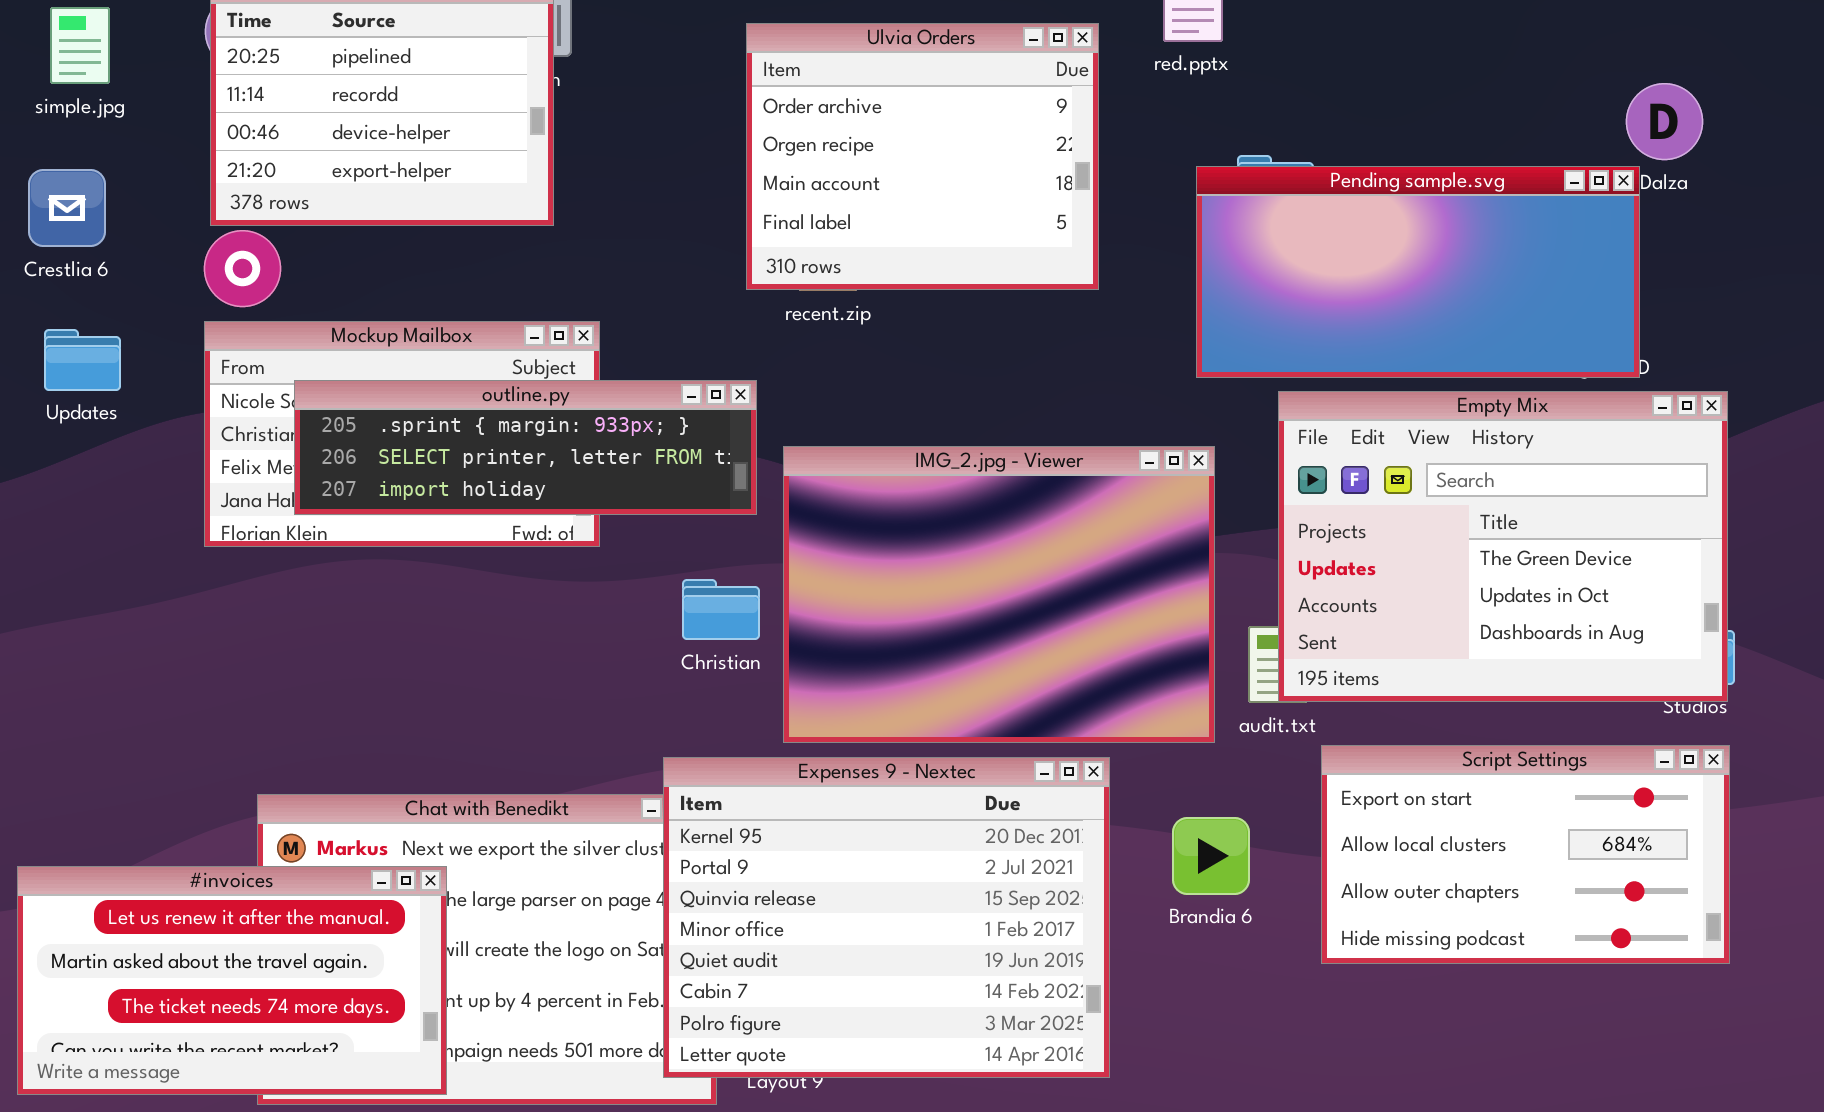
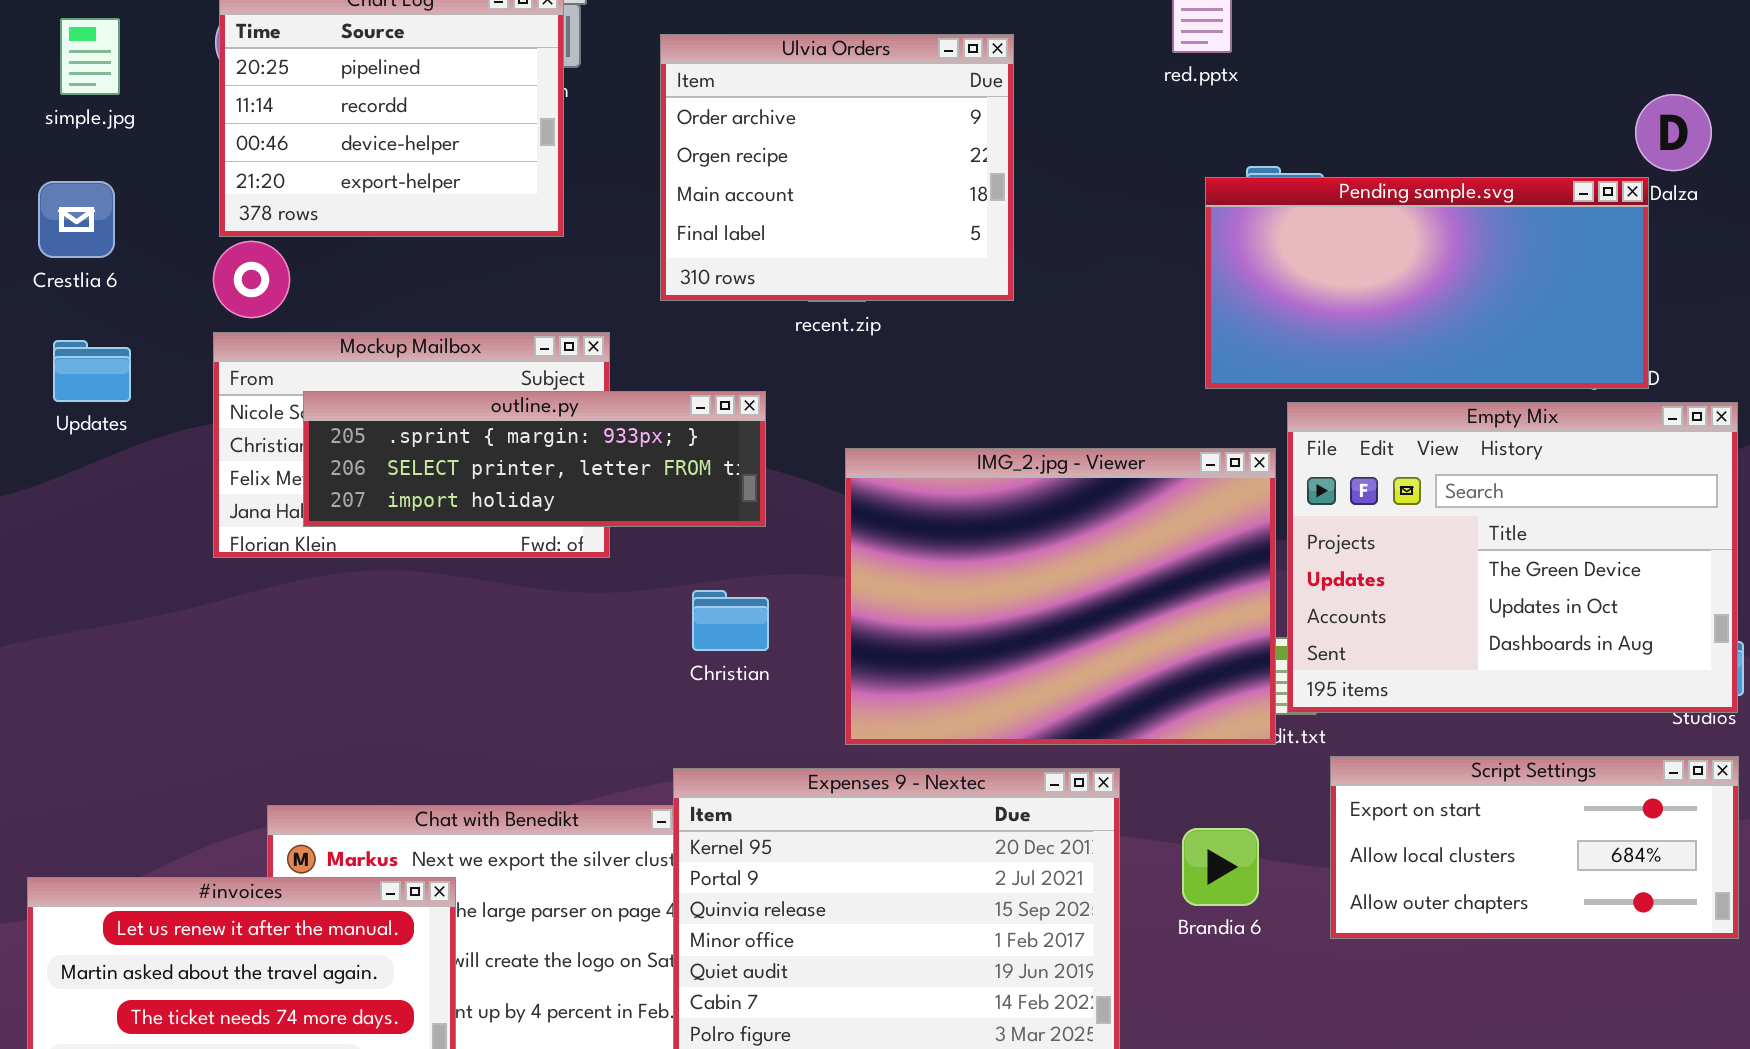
Ulvia Orders: [746,23,1099,290] -> [660,34,1014,301], moved
IMG_2.jpg - Viewer: [783,446,1215,743] -> [845,448,1276,745], moved
Script Settings: [1321,745,1730,964] -> [1330,756,1739,939], resized

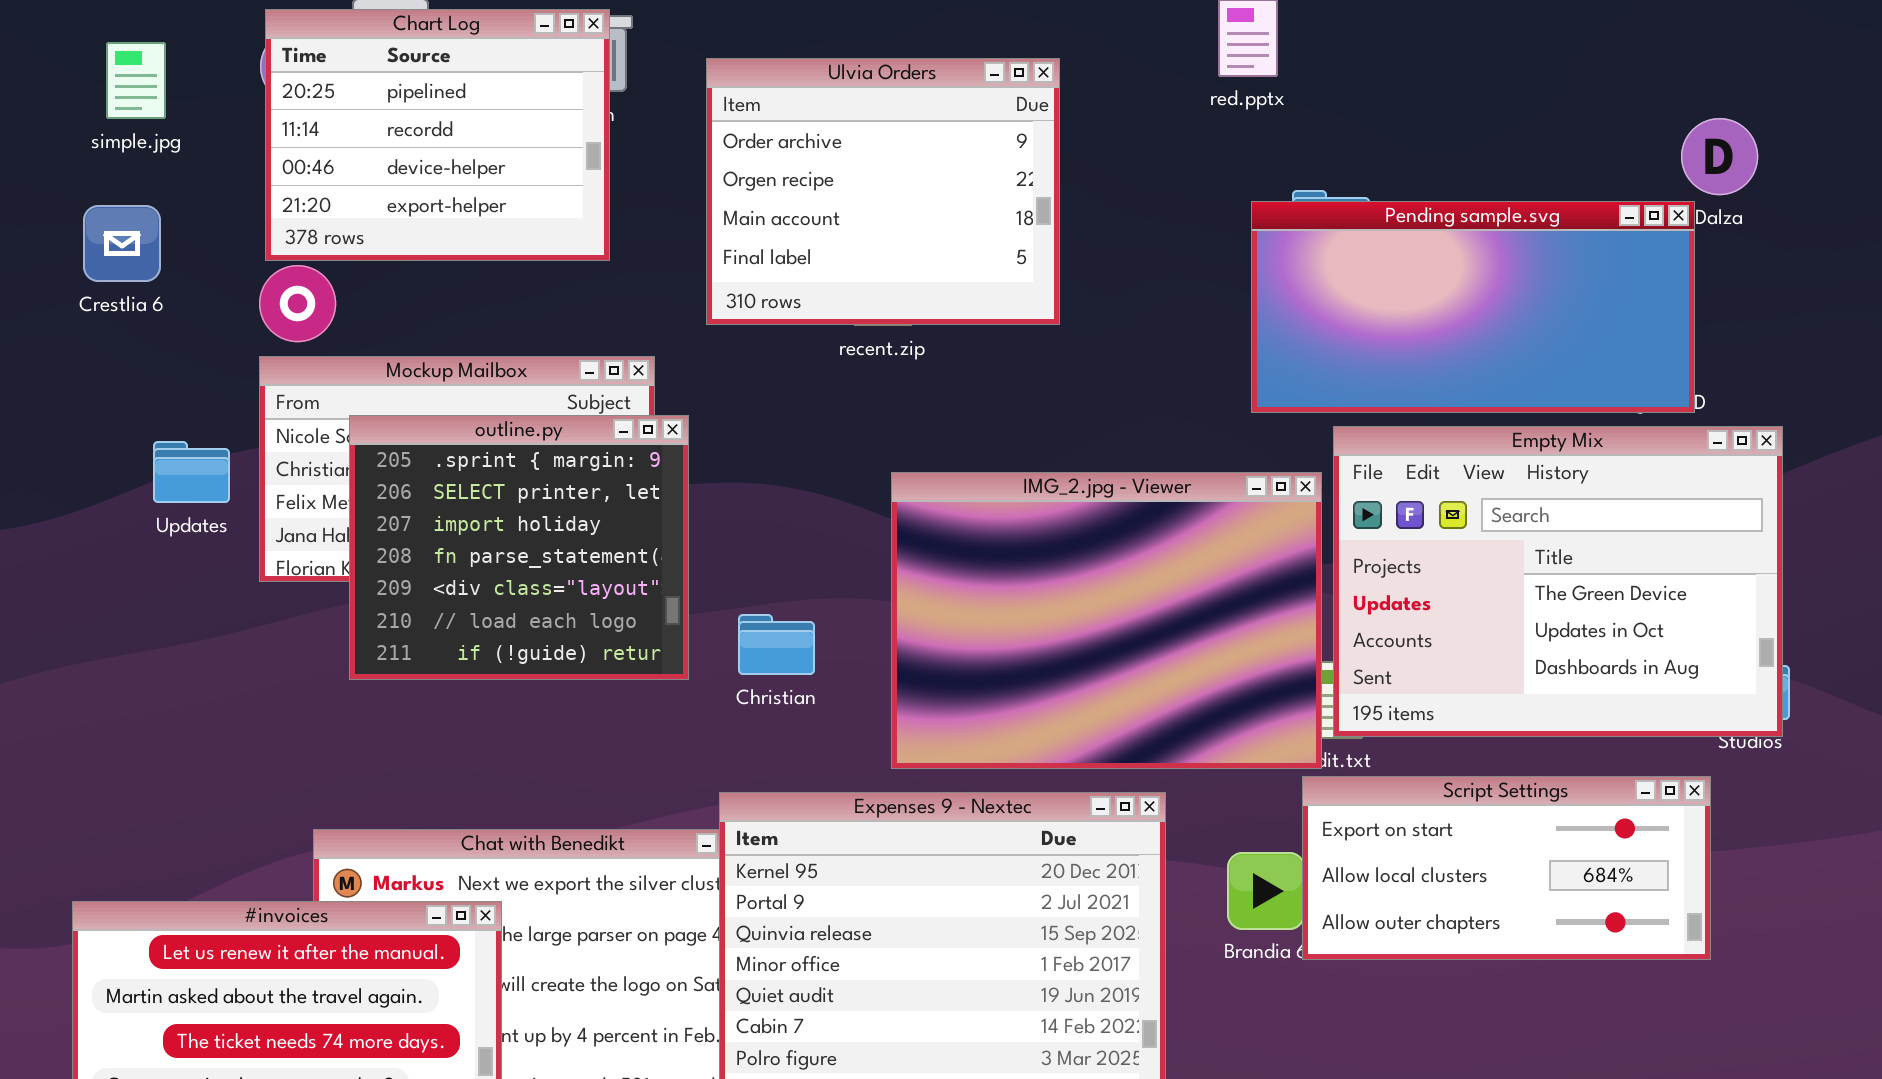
Updates: [53,340,131,402] -> [153,441,230,503], moved
outline.py: [303,391,766,527] -> [349,415,689,680], resized
Script Settings: [1330,756,1739,939] -> [1302,776,1711,960], moved

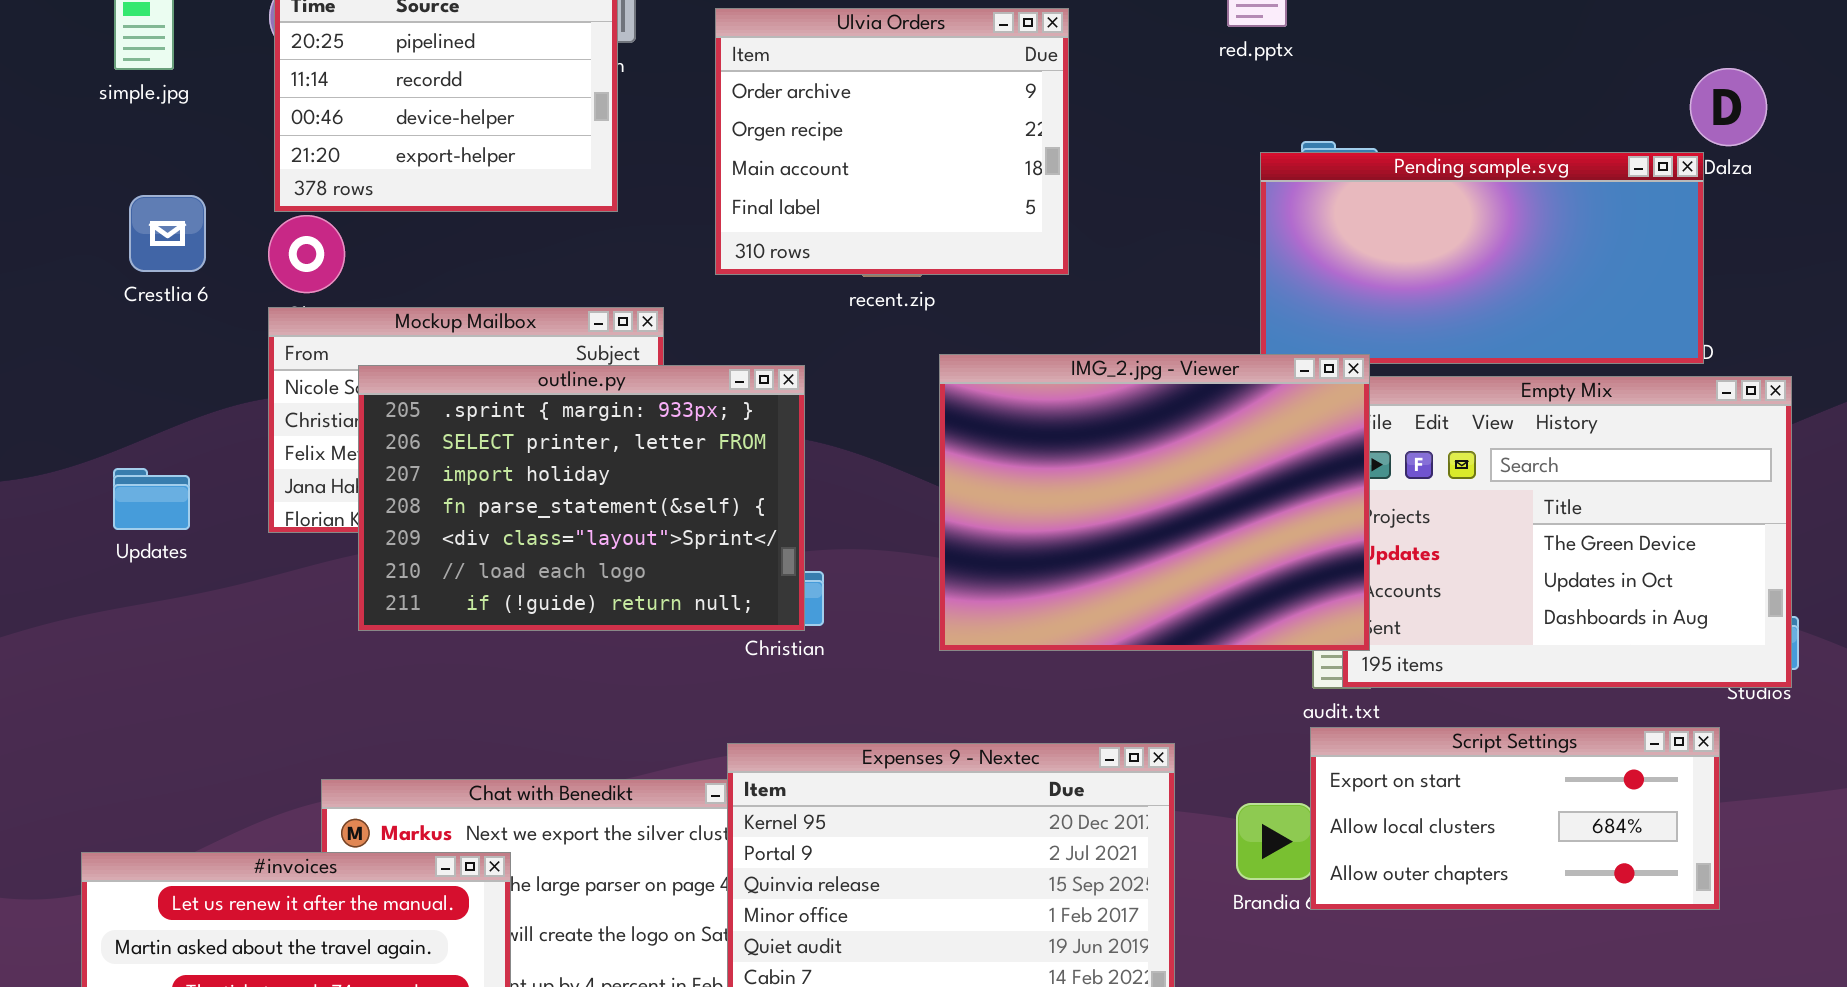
Crestlia 6: [83,205,161,282] -> [129,195,206,272], moved
outline.py: [349,415,689,680] -> [358,365,805,631], resized
Updates: [153,441,230,503] -> [113,468,190,530], moved
IMG_2.jpg - Viewer: [891,472,1322,769] -> [939,354,1370,651], moved

